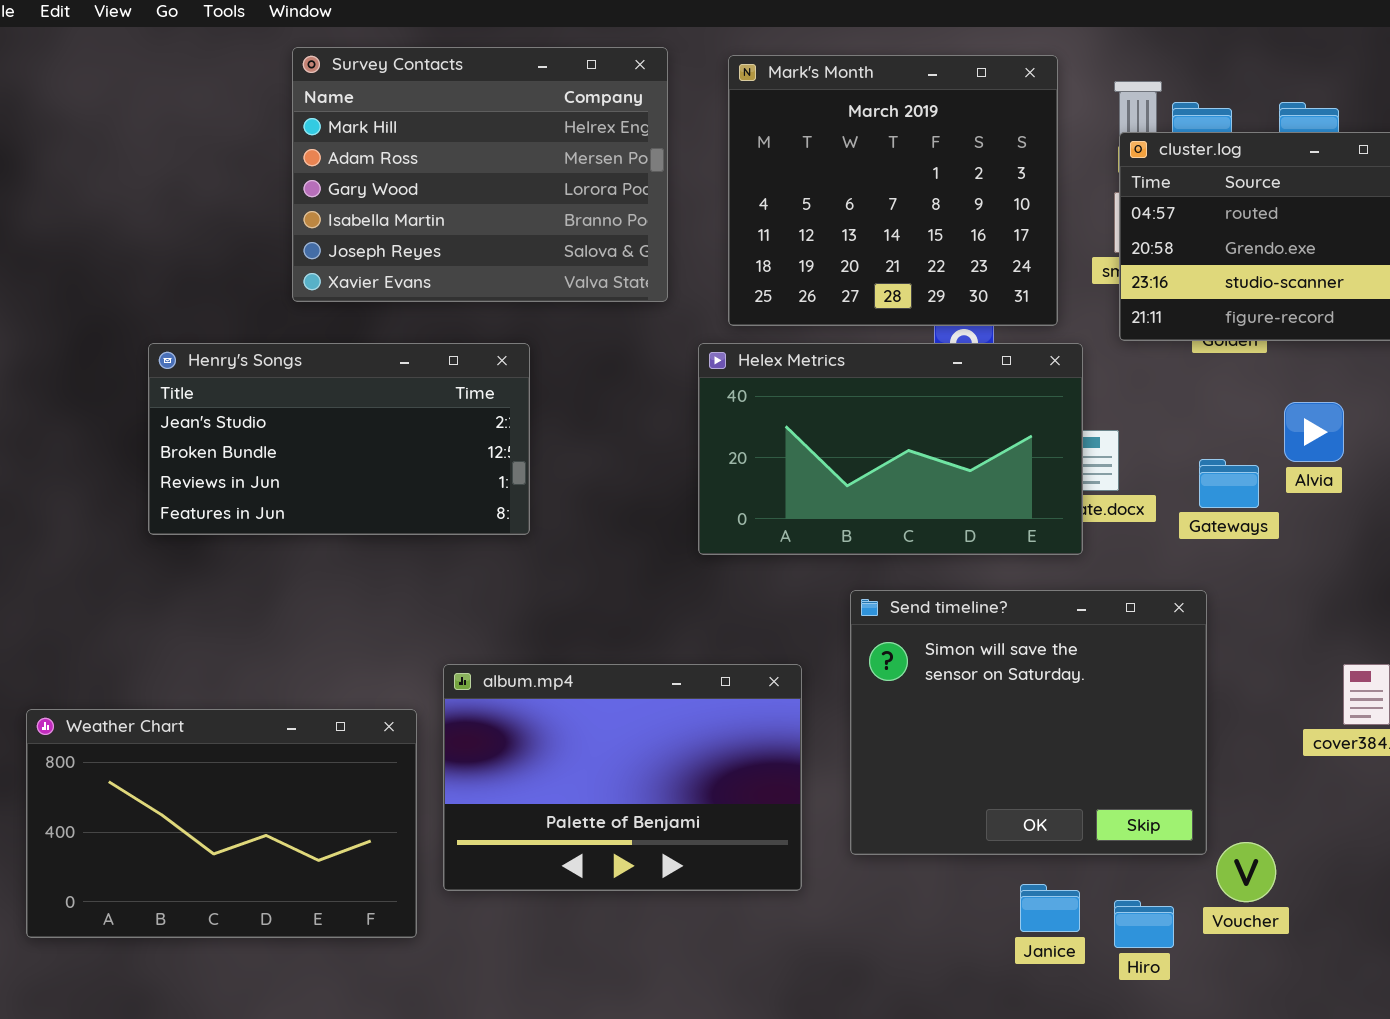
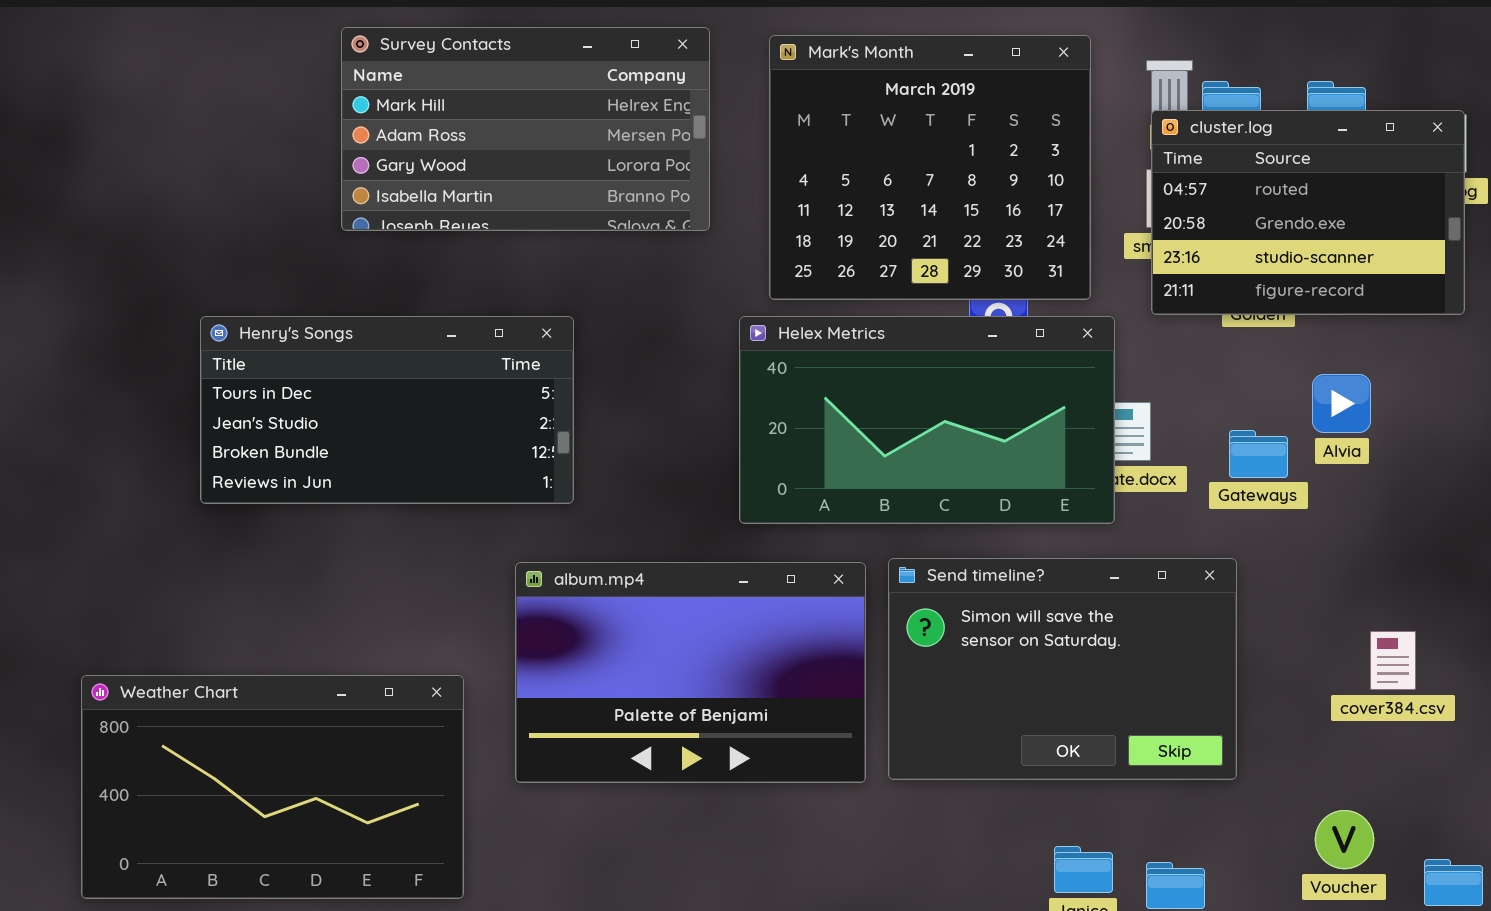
Survey Contacts: [292,47,668,302] -> [341,27,710,231], resized
Henry's Songs: [148,343,530,535] -> [200,316,574,504], scrolled up 1 row
Send timeline?: [850,590,1207,855] -> [888,558,1237,780], resized
album.mp4: [443,664,802,891] -> [515,562,866,783], moved
Voucher: [1216,842,1276,902] -> [1315,810,1374,869], moved

